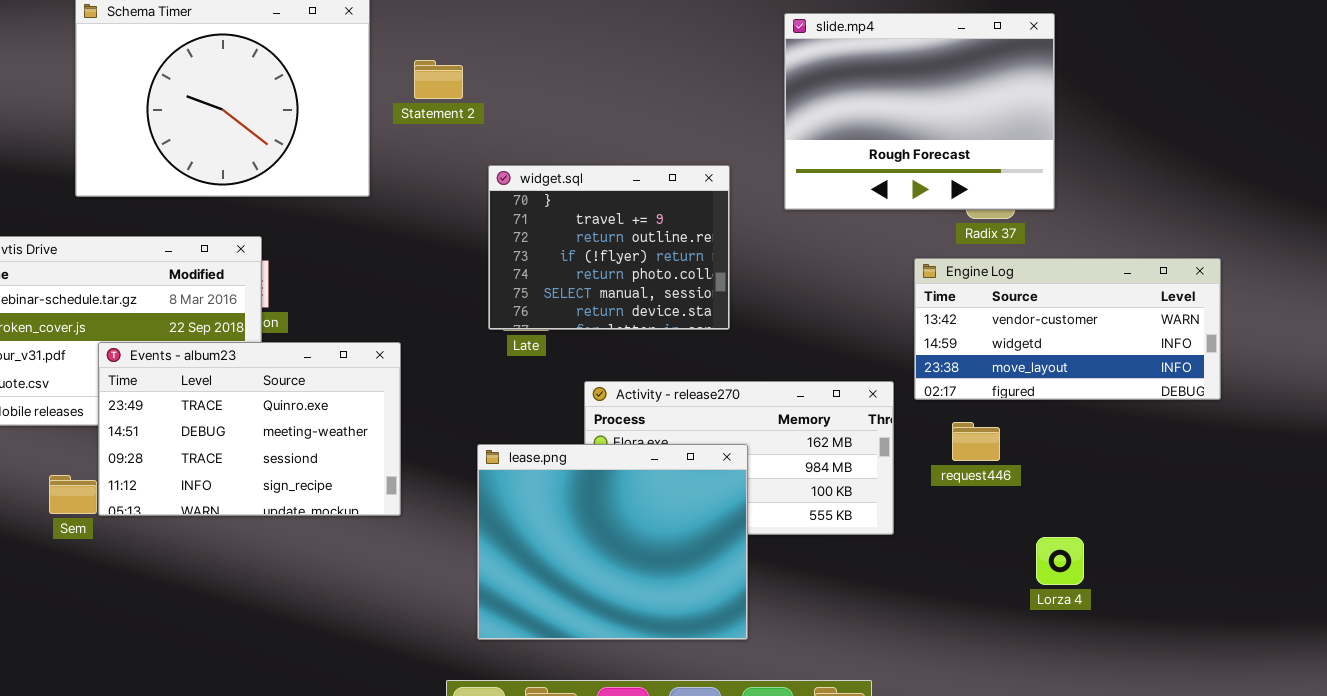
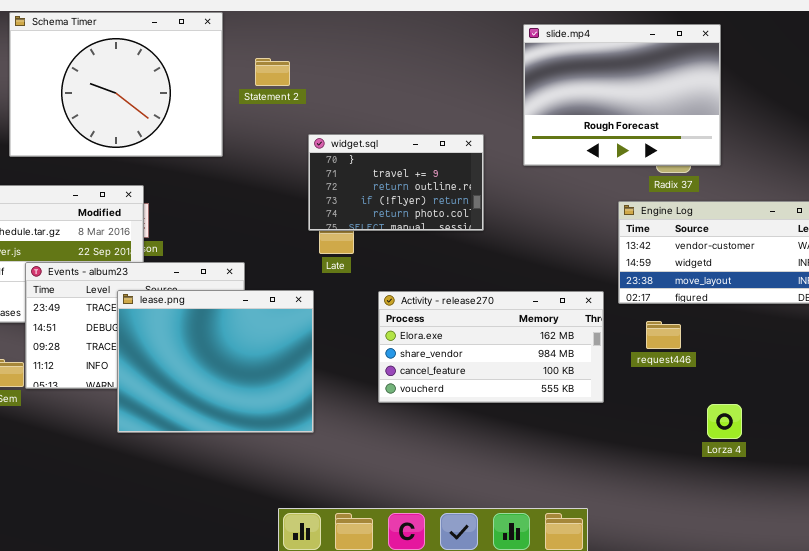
widget.sql: [488,165,730,330] -> [308,134,484,231], resized
lease.png: [477,444,748,640] -> [117,290,314,433], moved

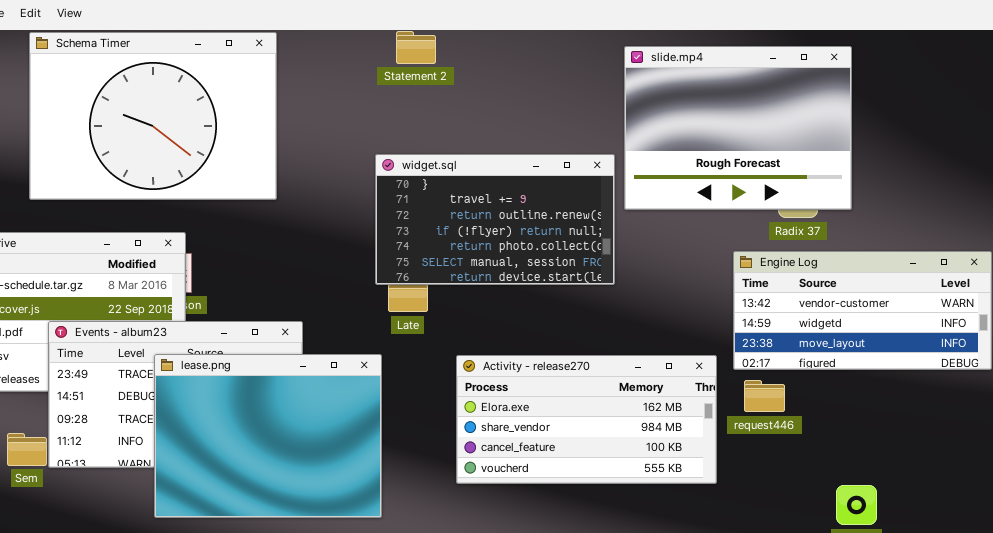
Statement 2: [255,58,290,86] -> [396,31,436,64], moved
widget.sql: [308,134,484,231] -> [375,154,615,285], resized
request446: [646,321,681,349] -> [744,380,785,412], moved

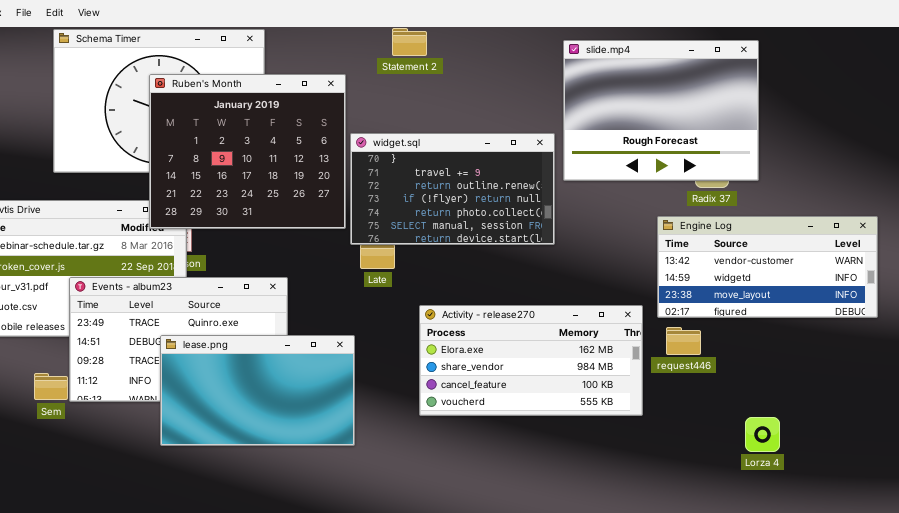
Statement 2: [396,31,436,64] -> [392,28,427,56], moved
Ruben's Month: none -> [149,74,346,229], opened
lease.png: [154,354,382,518] -> [160,335,355,446], resized

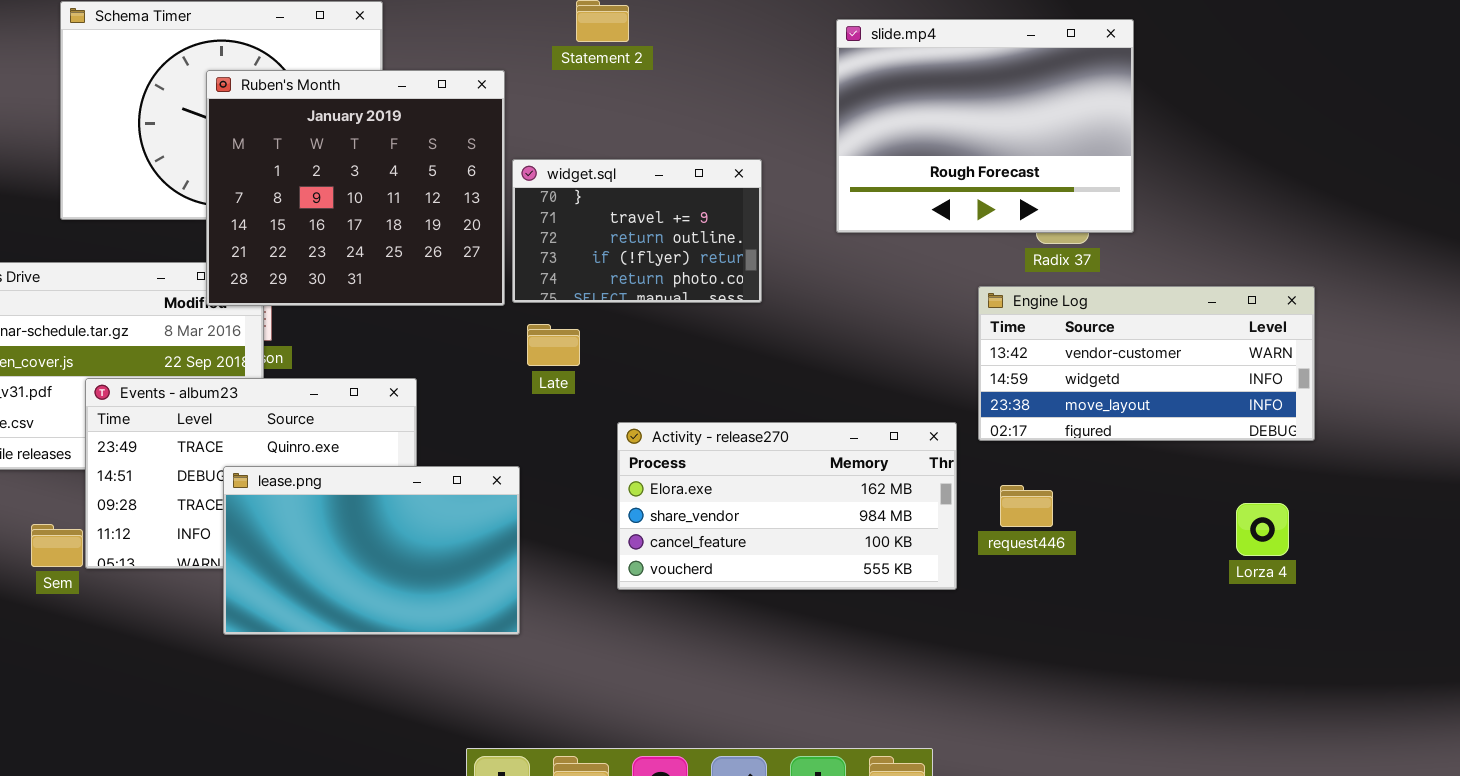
widget.sql: [350,133,555,245] -> [512,159,762,303], resized
request446: [666,327,701,355] -> [1000,485,1053,527], moved
Lorza 4: [745,417,780,452] -> [1236,503,1289,556], moved

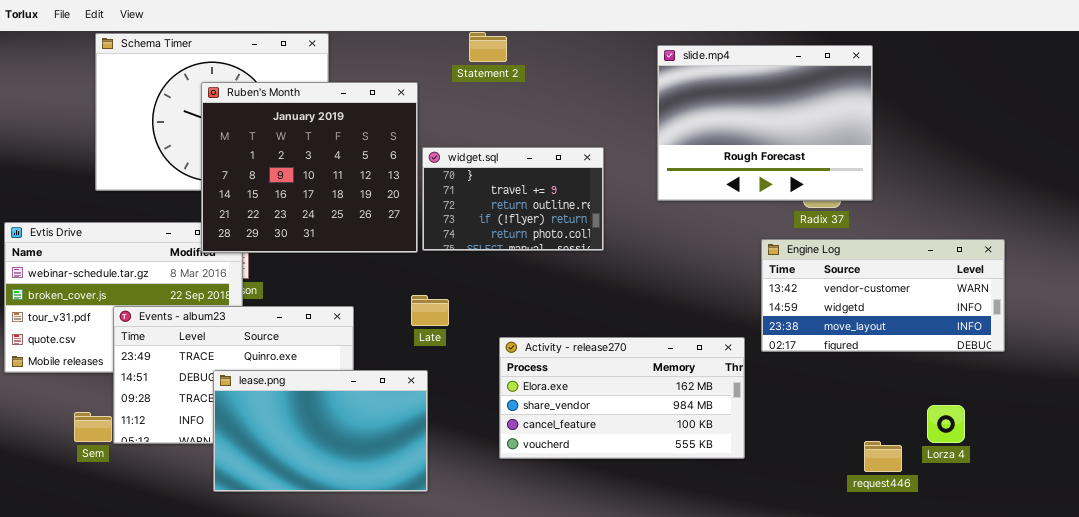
Late: [527,324,580,366] -> [411,295,449,326], moved
request446: [1000,485,1053,527] -> [864,441,902,472], moved
Lorza 4: [1236,503,1289,556] -> [927,405,965,443], moved

